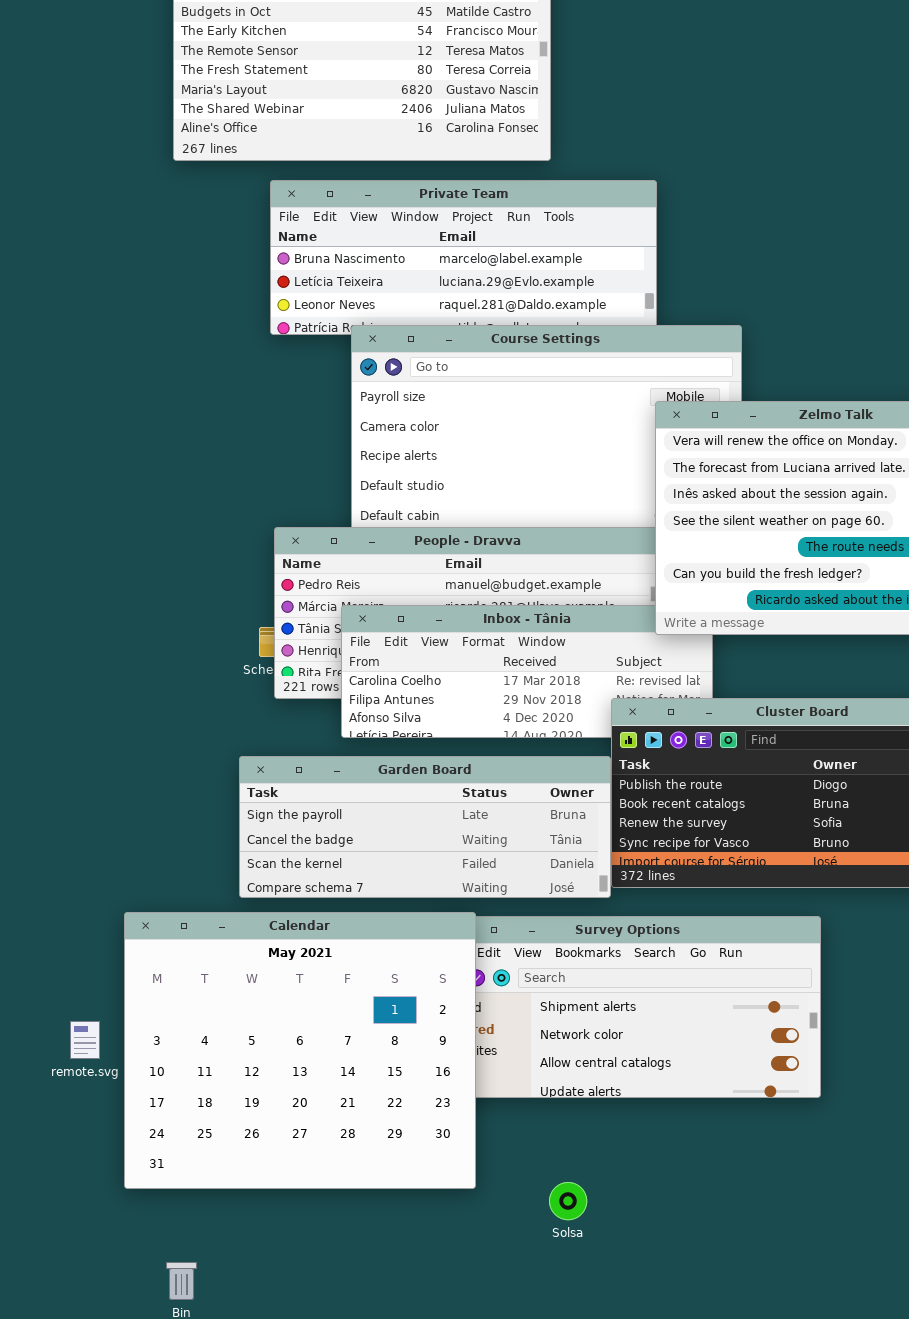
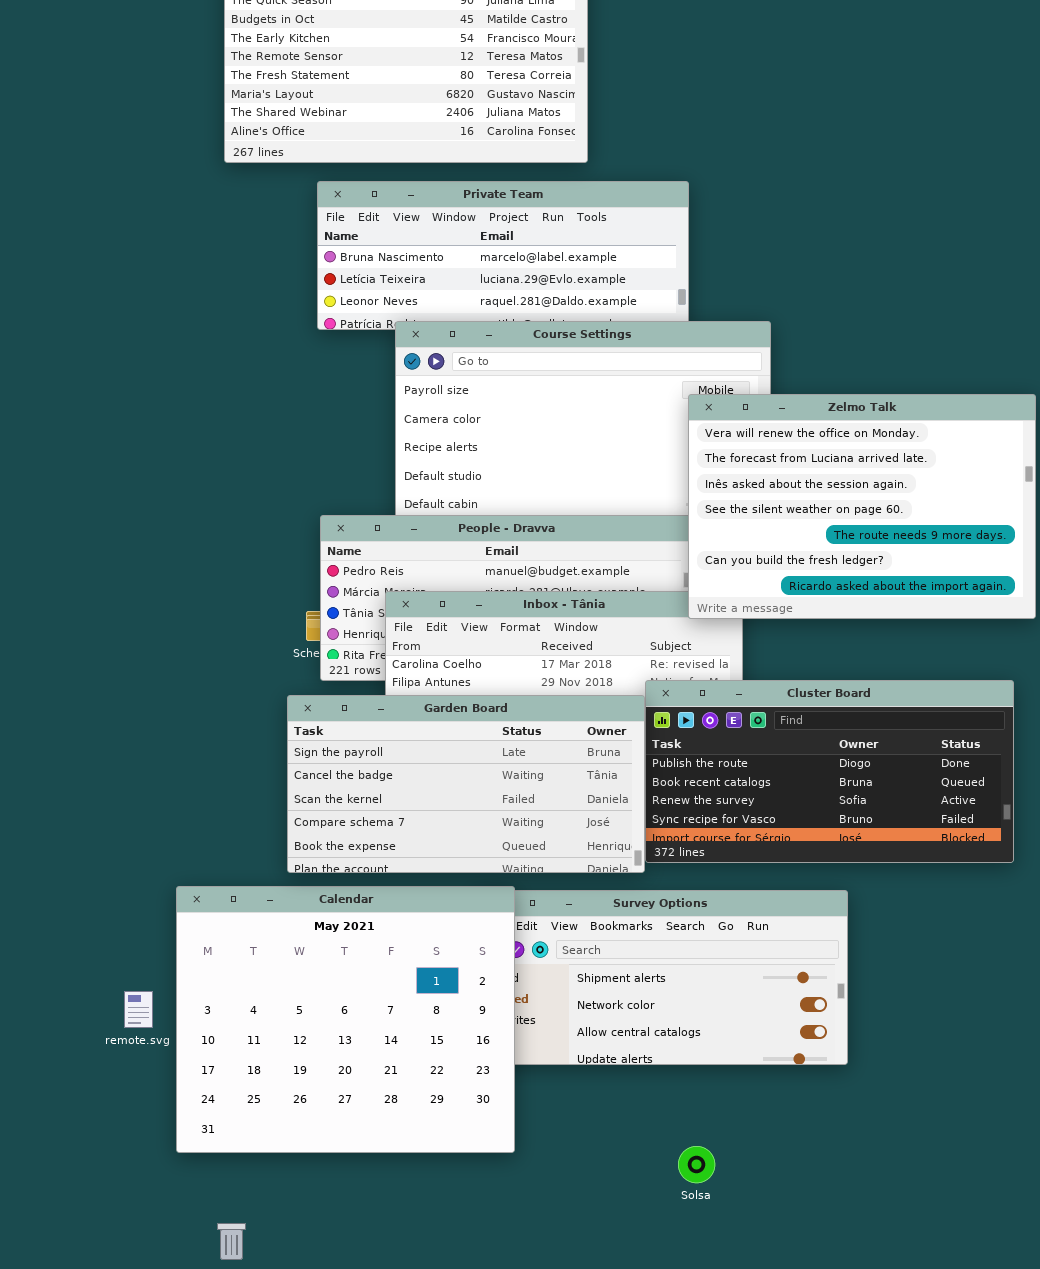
Garden Board: [239,756,611,898] -> [287,695,645,873], resized
Solsa: [549,1182,587,1220] -> [678,1146,715,1183], moved

